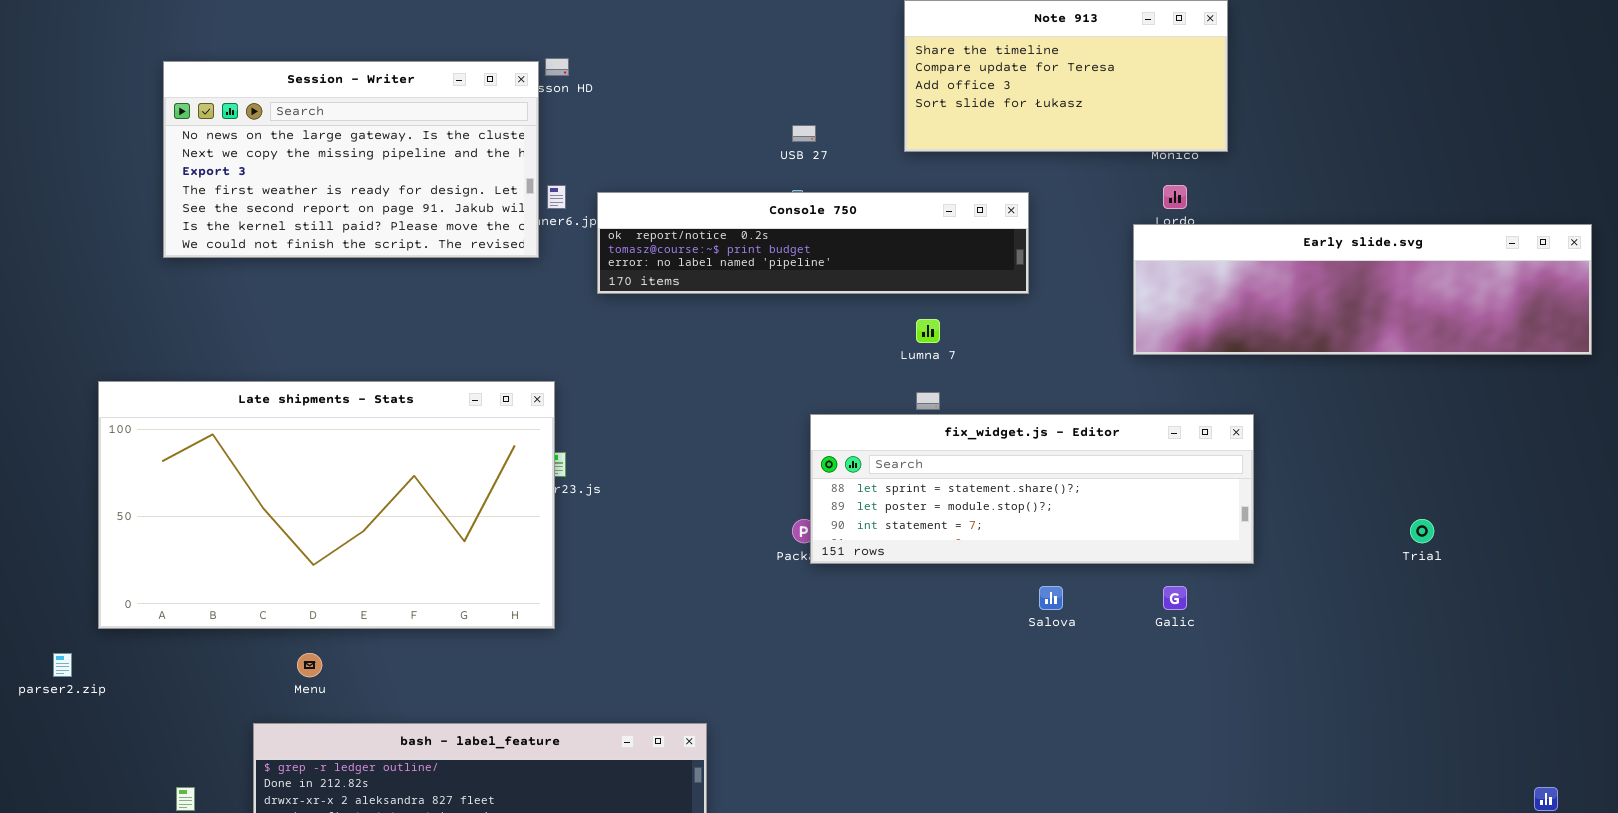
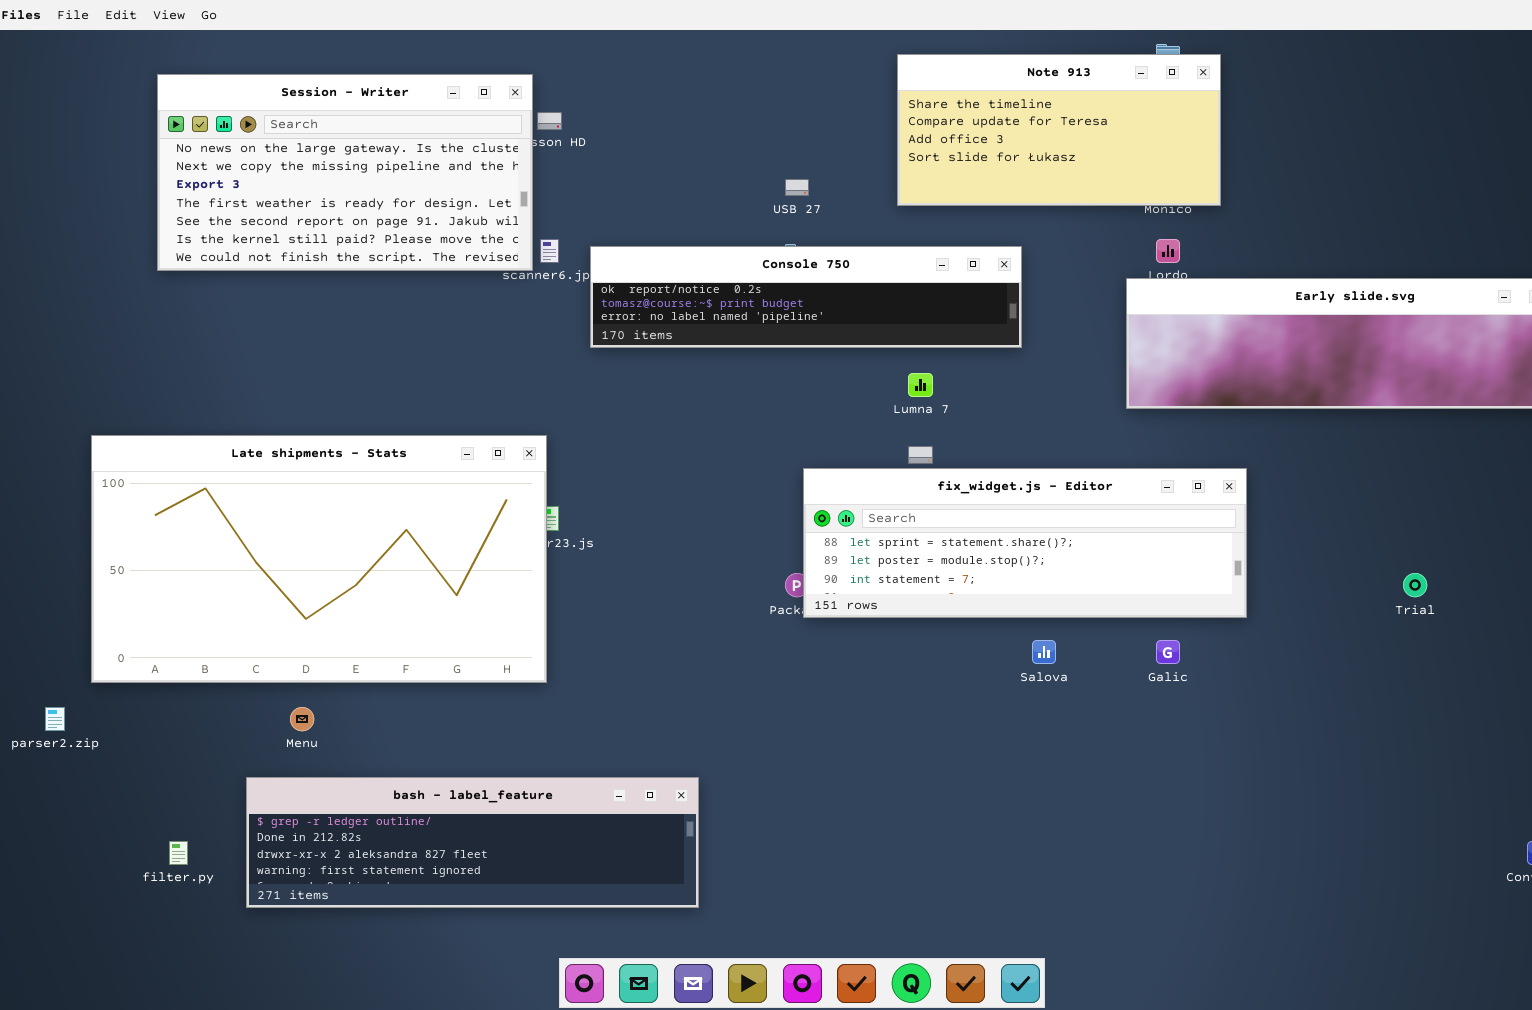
Session - Writer: [163,61,539,258] -> [157,74,533,271], moved

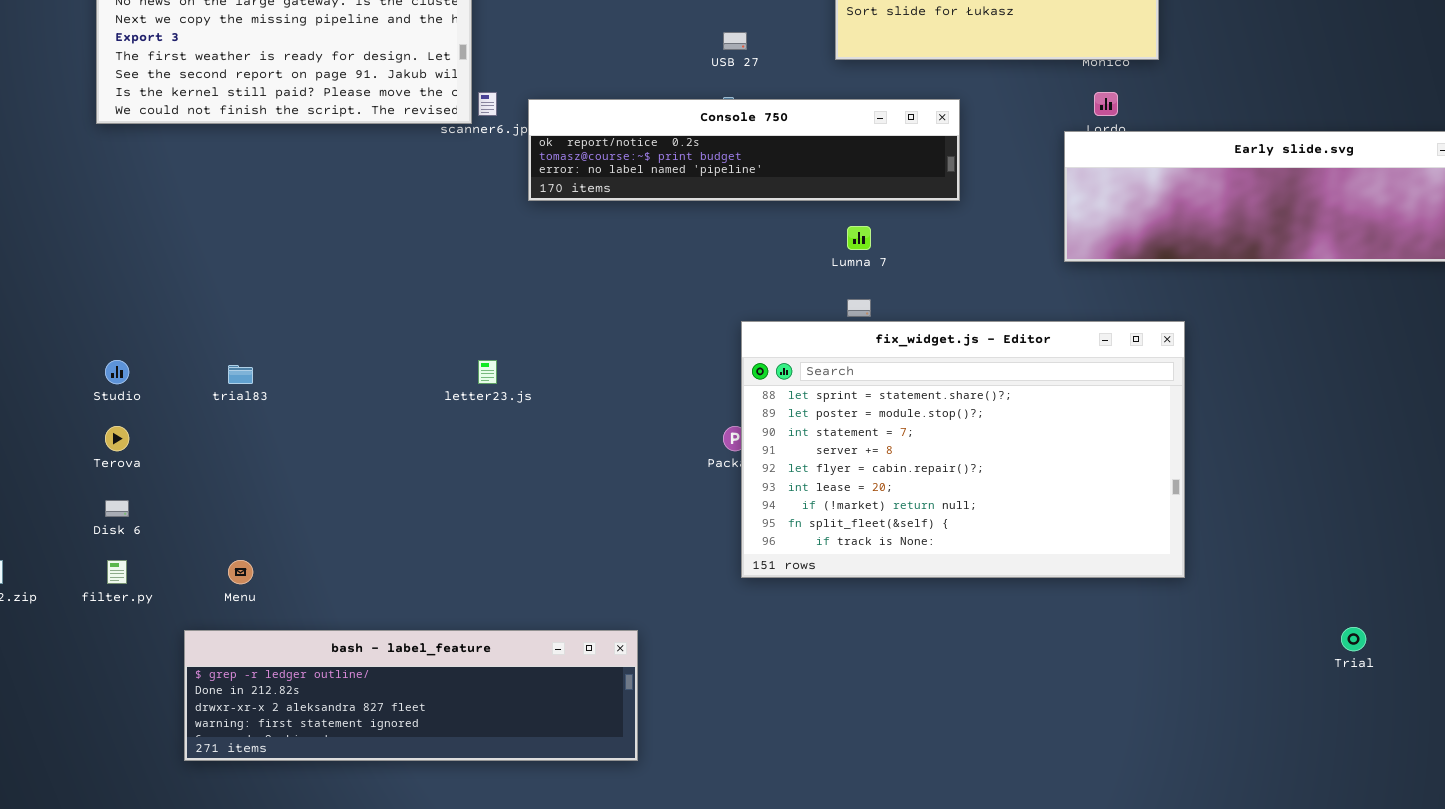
Late shipments - Stats: [91,435,547,683] -> none, closed
fix_widget.js - Editor: [803,468,1247,618] -> [741,321,1185,578], resized
Trial: [1403,573,1427,597] -> [1341,627,1366,651], moved
filter.py: [169,841,188,865] -> [107,560,127,584], moved

